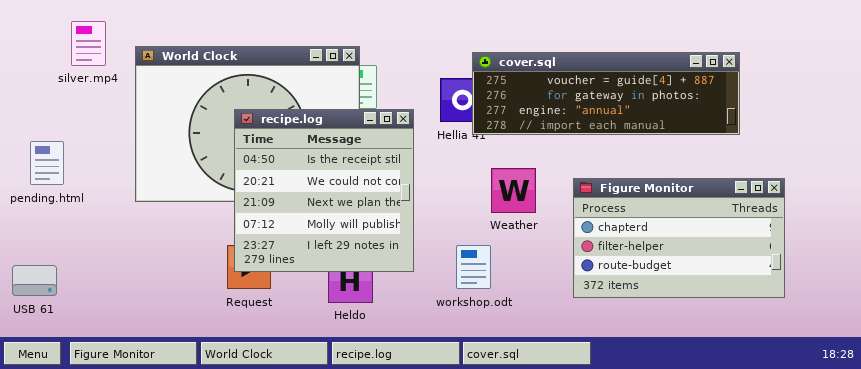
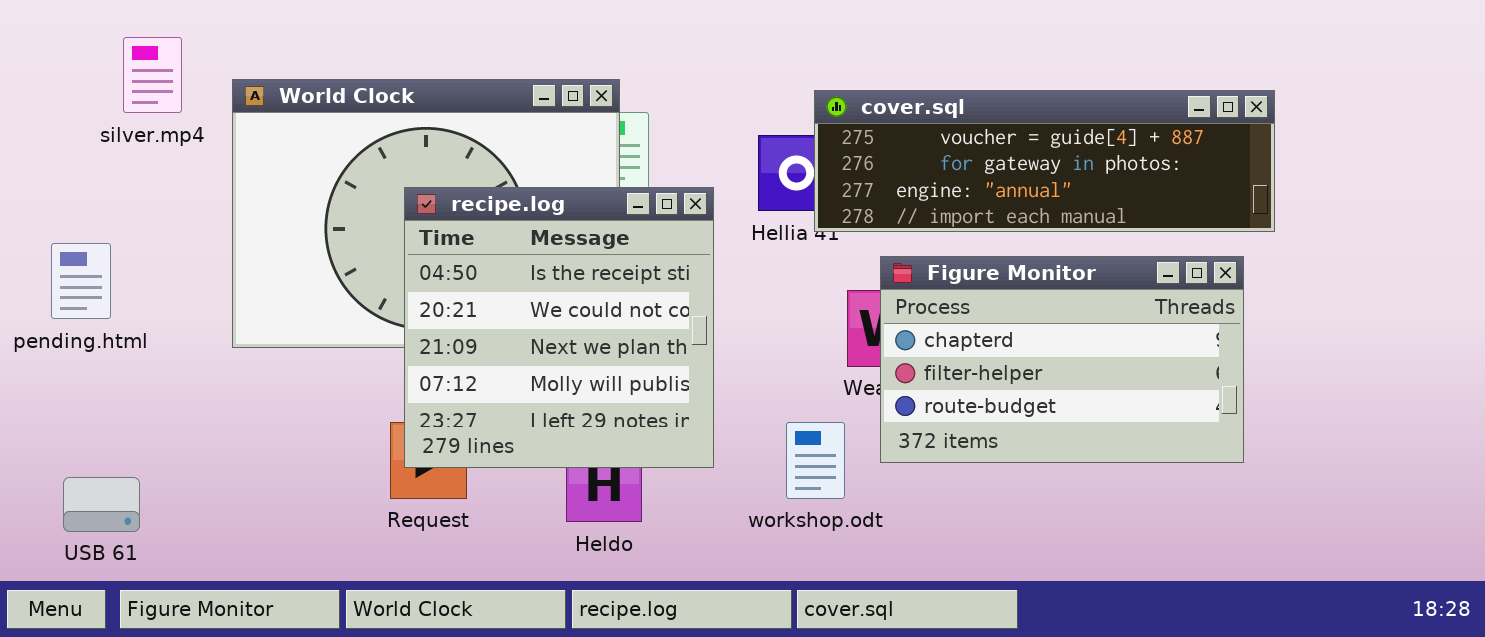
Figure Monitor: [573,178,785,298] -> [880,256,1244,463], moved
USB 61: [12,265,57,296] -> [63,477,140,532], moved

